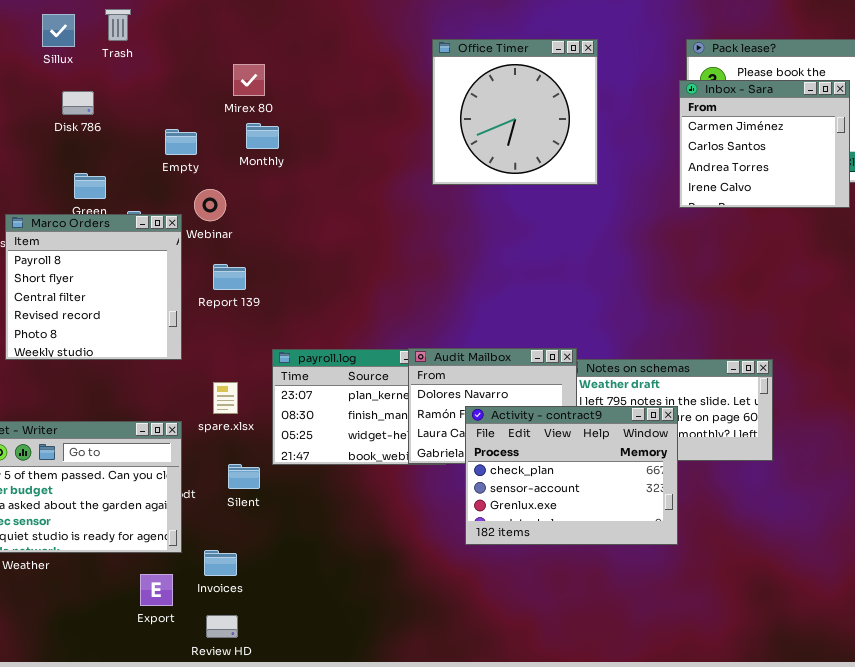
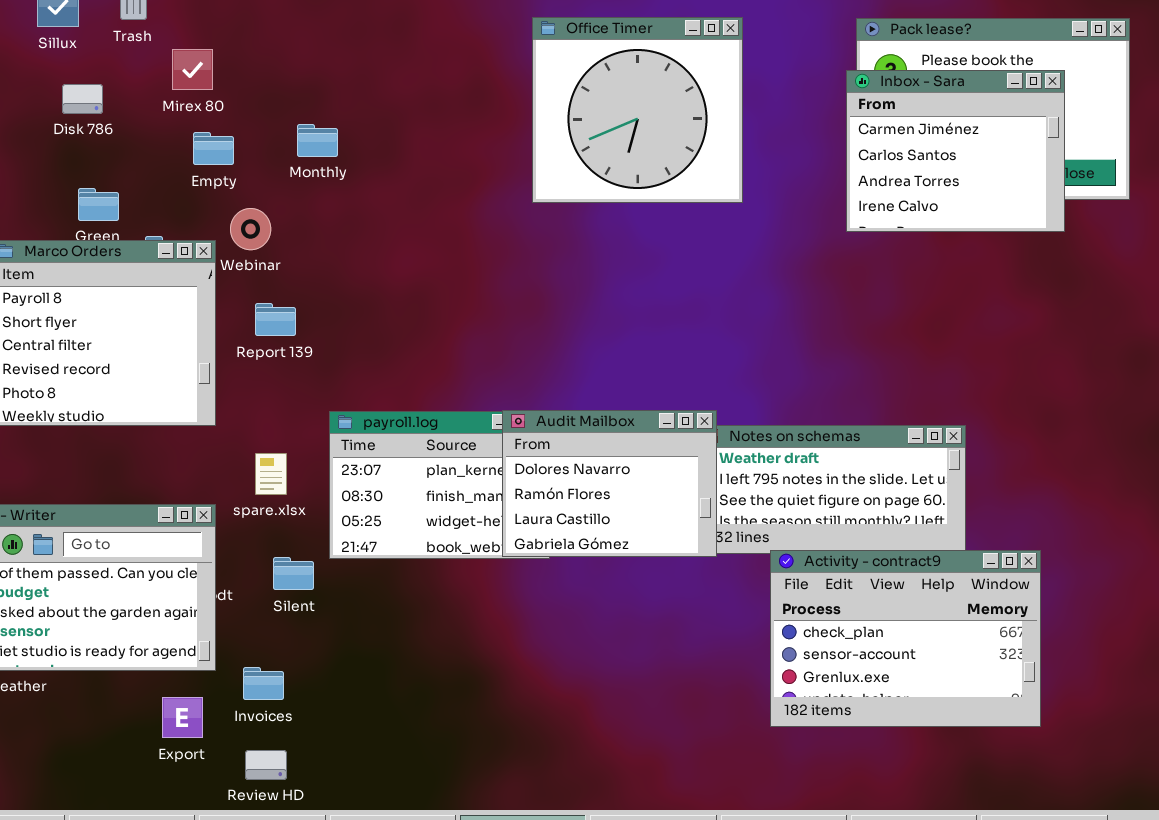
Mirex 80: [233,64,265,96] -> [172,49,213,90], moved
Activity - contract9: [465,406,678,545] -> [770,550,1041,727], moved

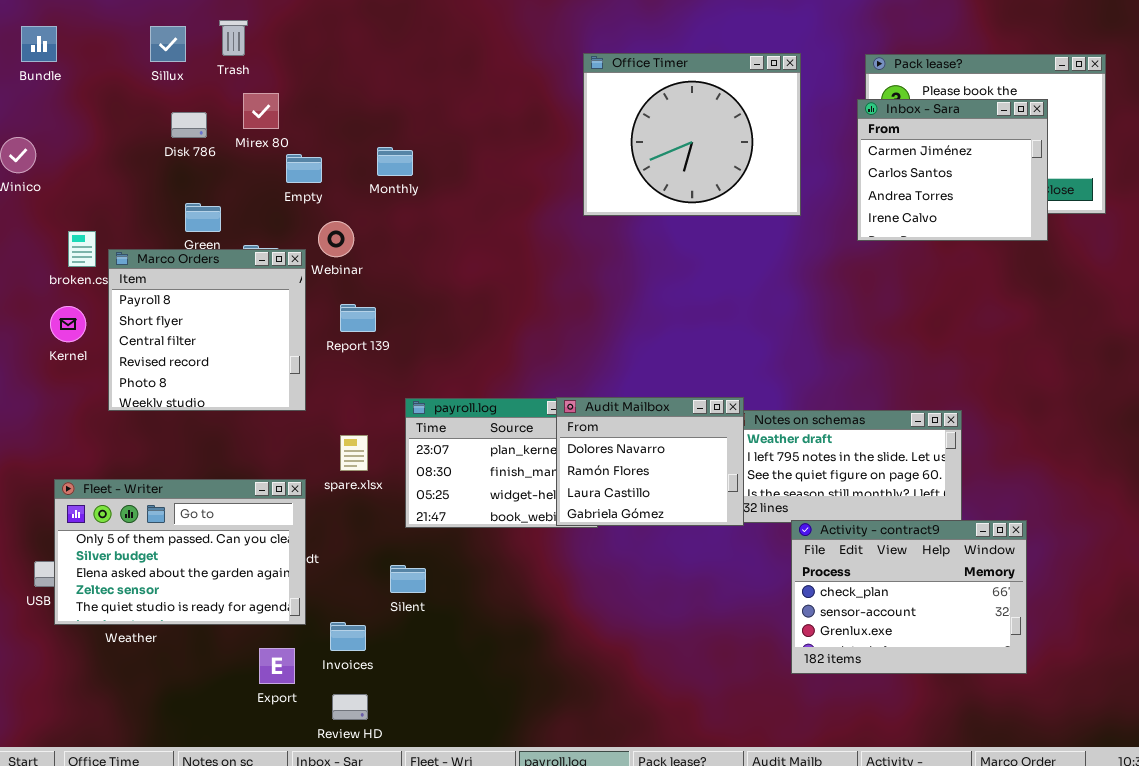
Office Timer: [532,17,743,203] -> [583,53,801,216], resized
Mirex 80: [172,49,213,90] -> [243,93,279,129], moved
Silent: [273,557,314,590] -> [390,565,426,593], moved

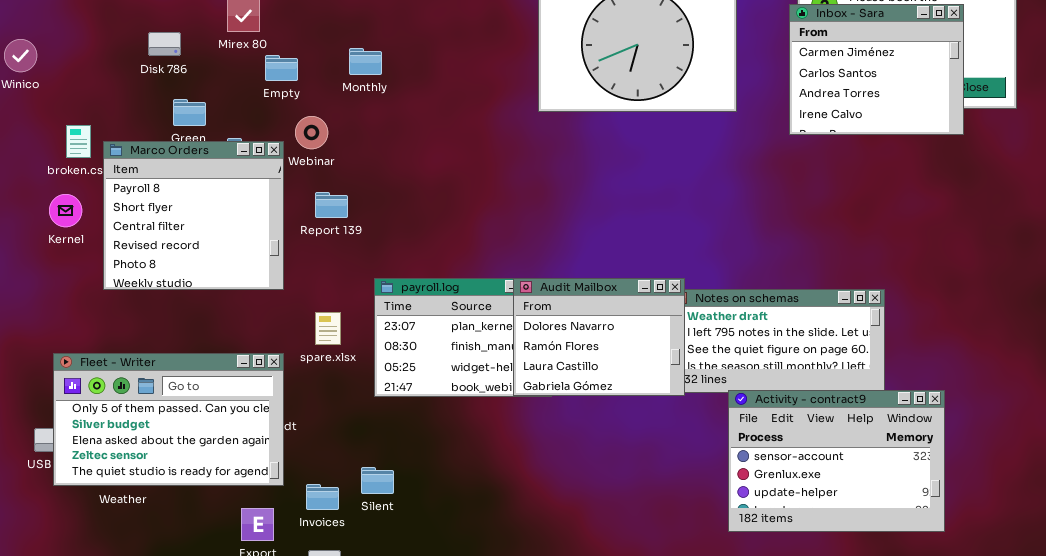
Disk 786: [171,112,207,138] -> [148,32,181,56], moved
Activity - contract9: [791,520,1027,674] -> [728,390,945,532], scrolled down 1 row
Silent: [390,565,426,593] -> [361,467,394,494], moved

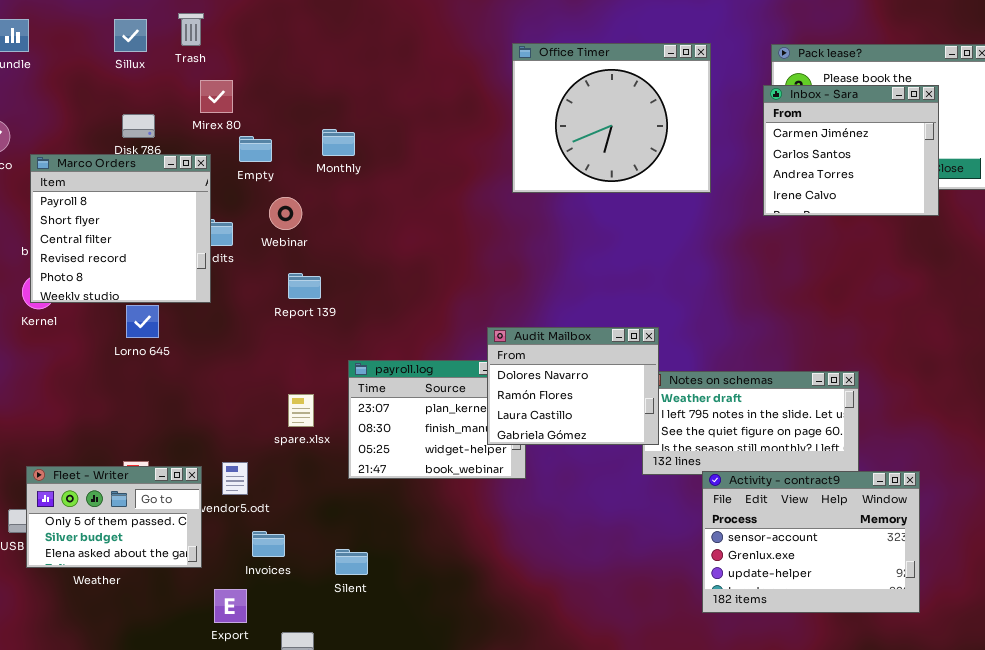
Marco Orders: [103,141,284,290] -> [30,154,211,303], moved
Audit Mailbox: [513,278,685,396] -> [487,327,659,445], moved
Fleet - Writer: [53,353,284,486] -> [26,466,202,568], resized
Invoices: [306,484,339,510] -> [252,531,285,557], moved

